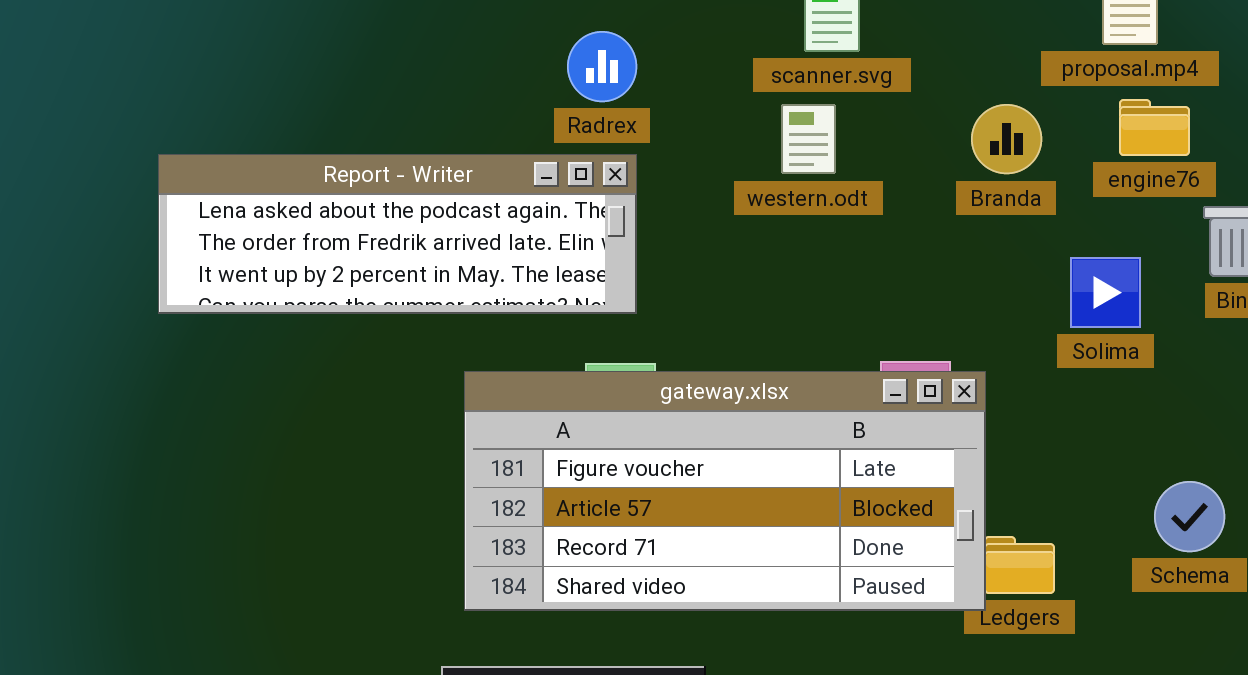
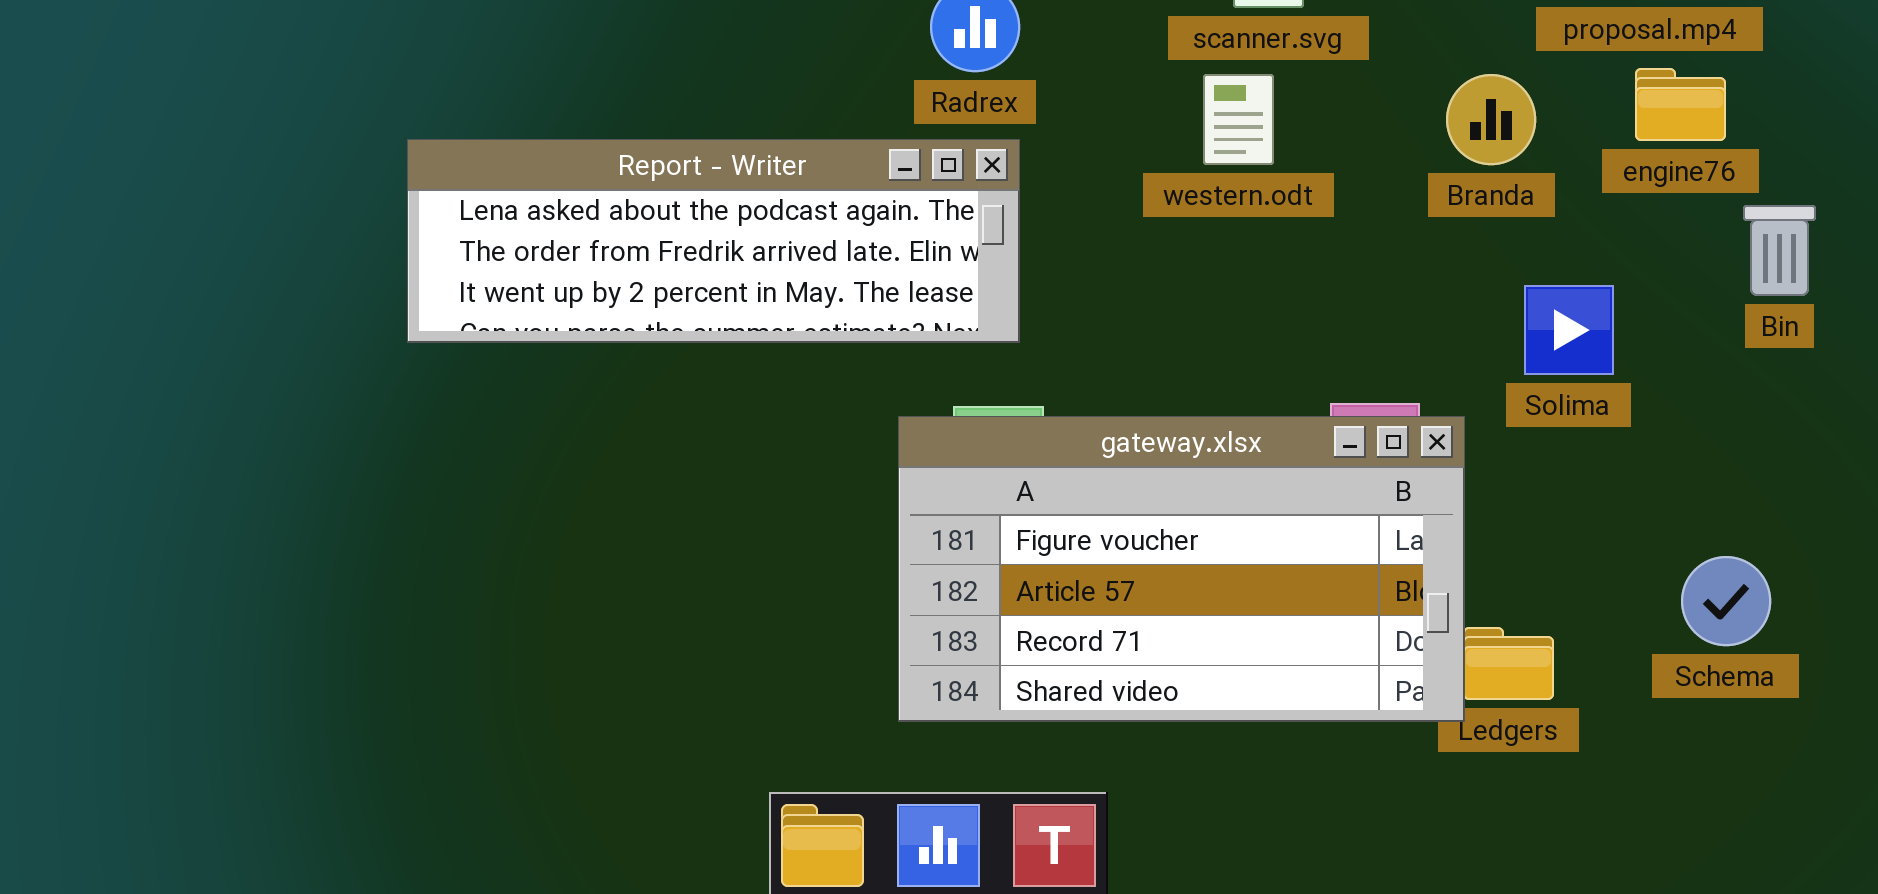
Solima: [1070,257,1141,328] -> [1524,285,1614,375], moved
gateway.xlsx: [464,371,986,611] -> [898,416,1465,722], resized

